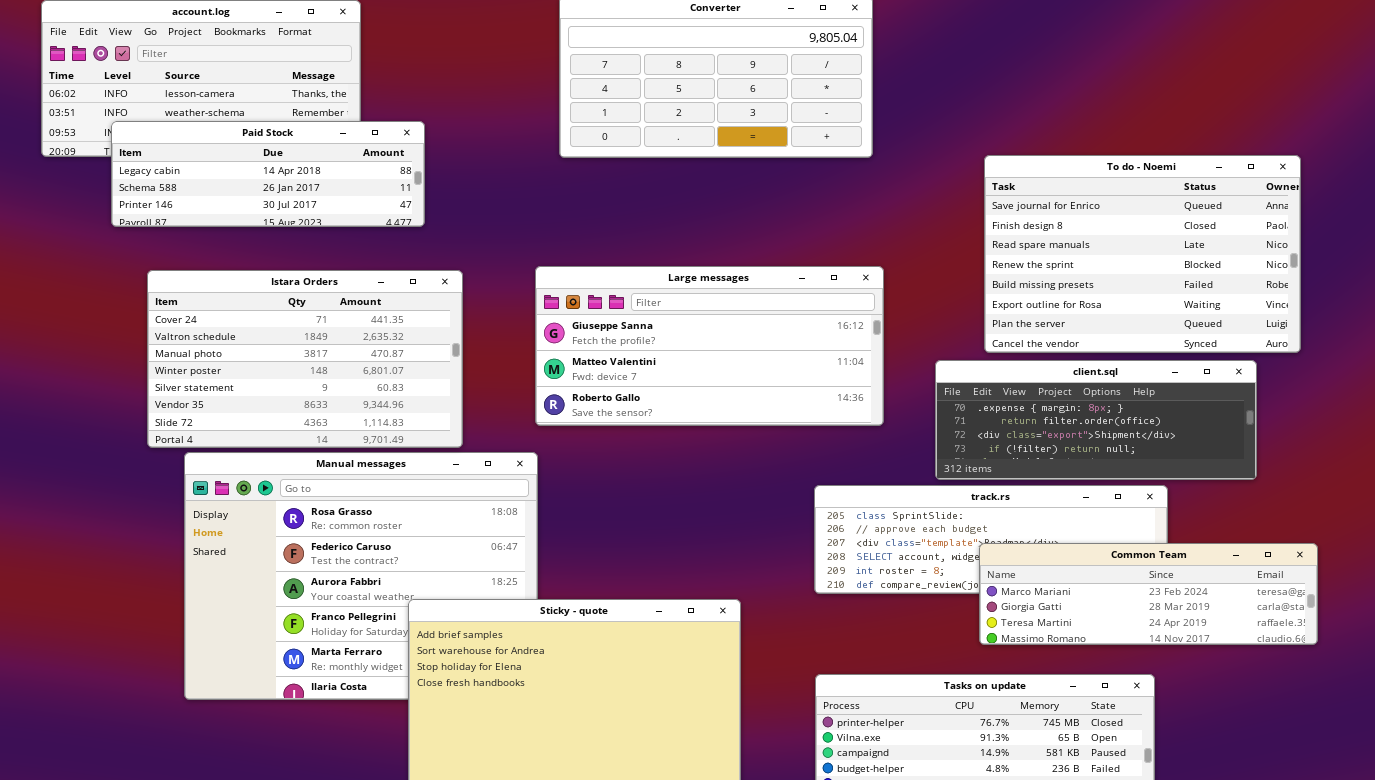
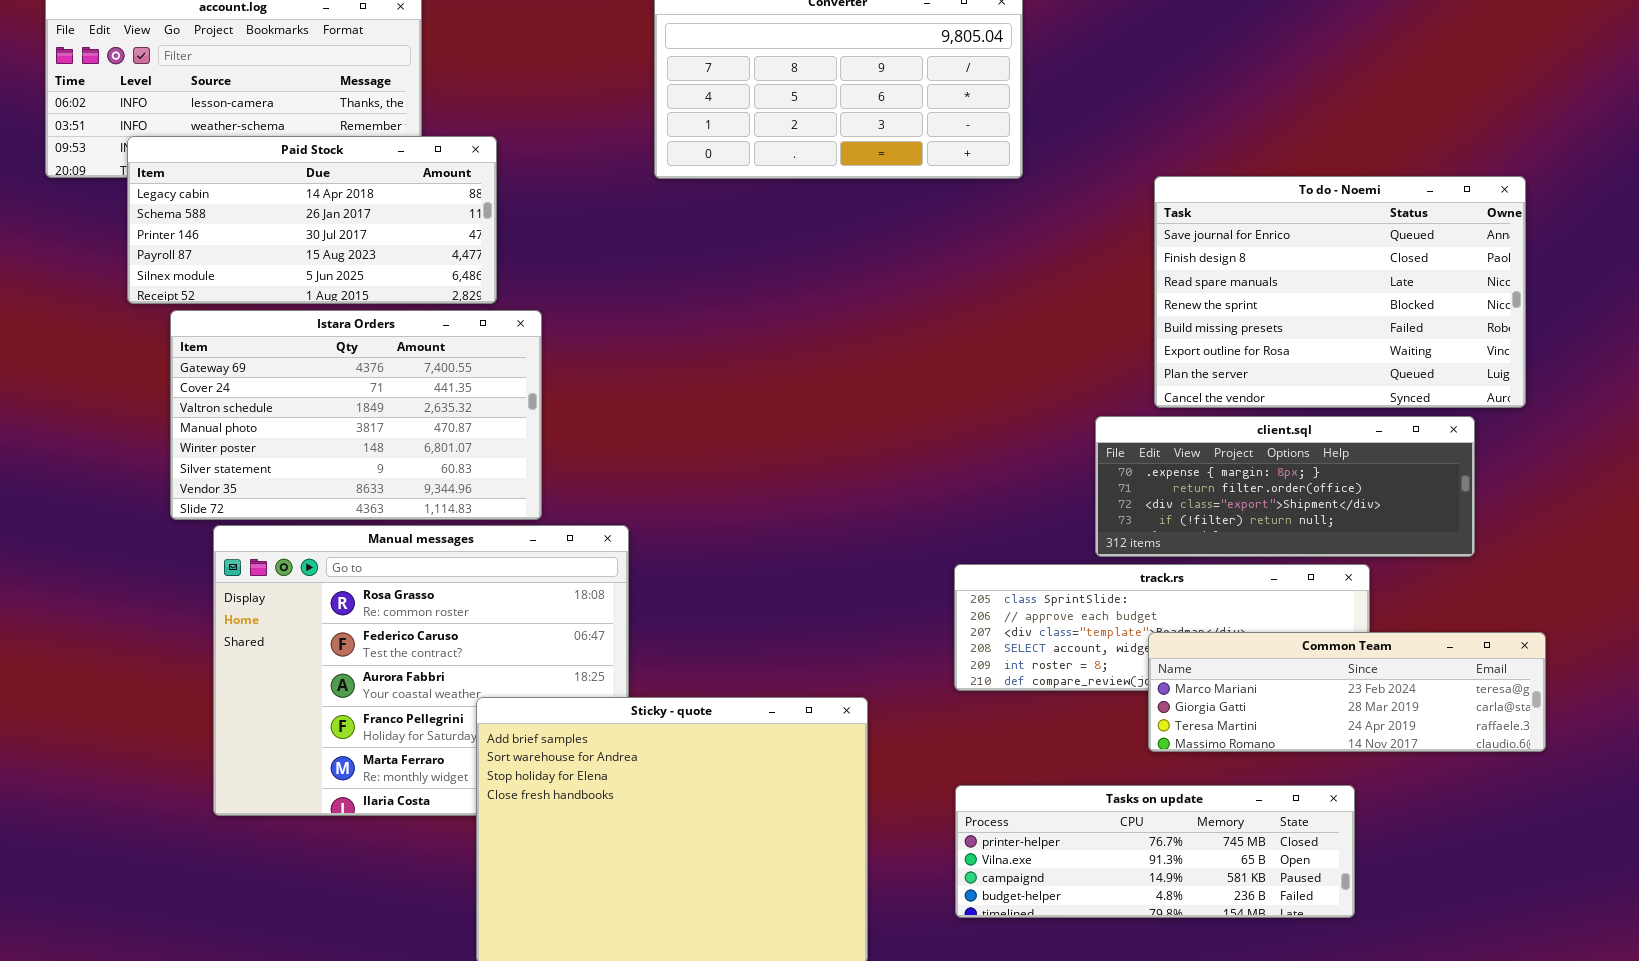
Paid Stock: [111,121,425,227] -> [127,136,497,304], resized
Large messages: [535,266,884,426] -> none, closed
Istara Orders: [147,270,463,448] -> [170,310,542,520], scrolled up 1 row

